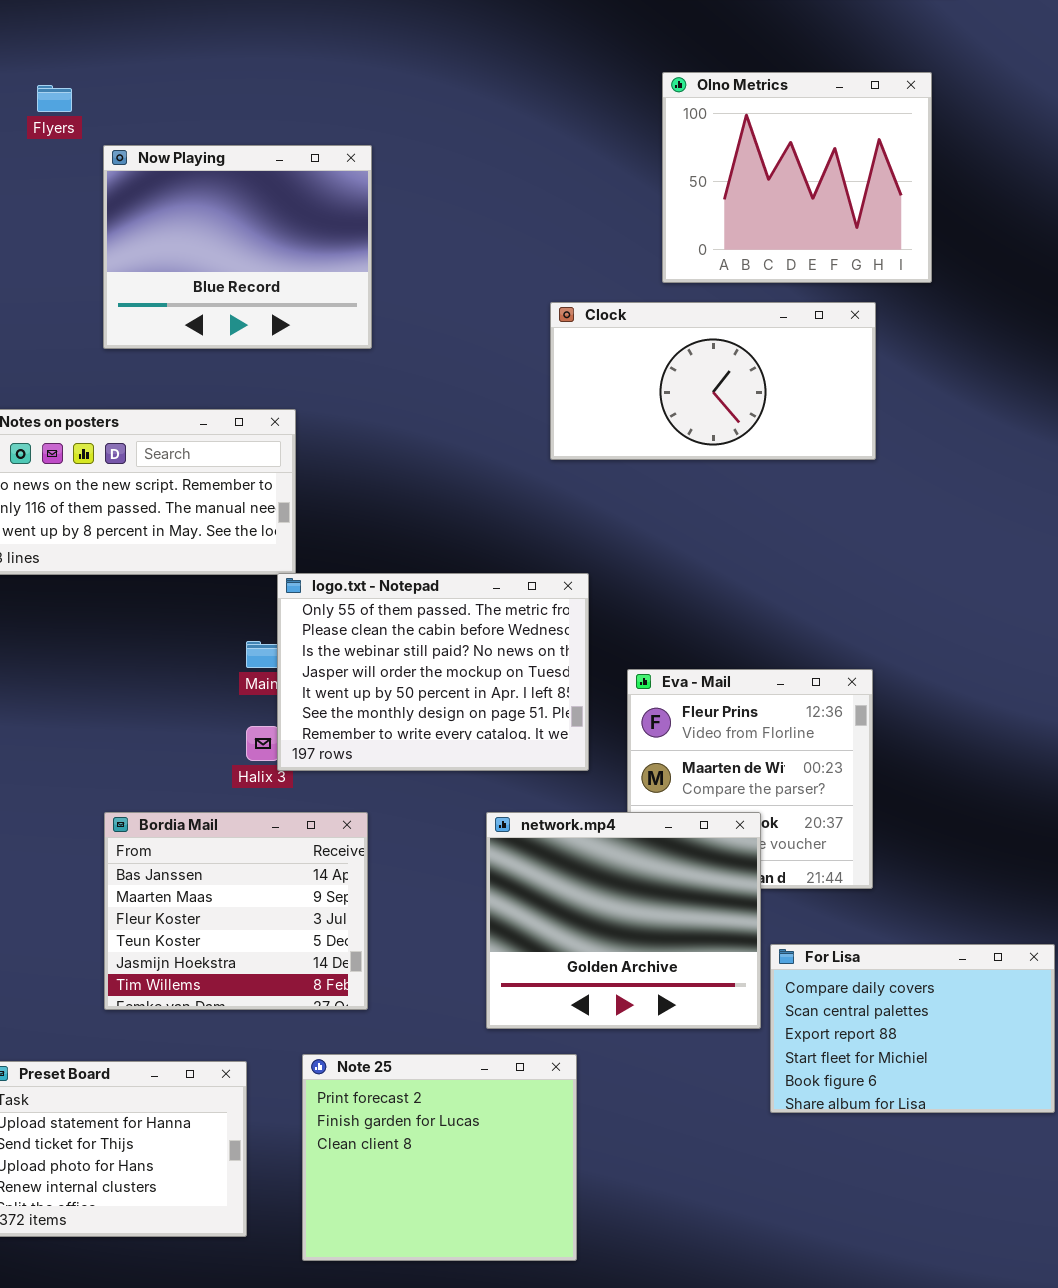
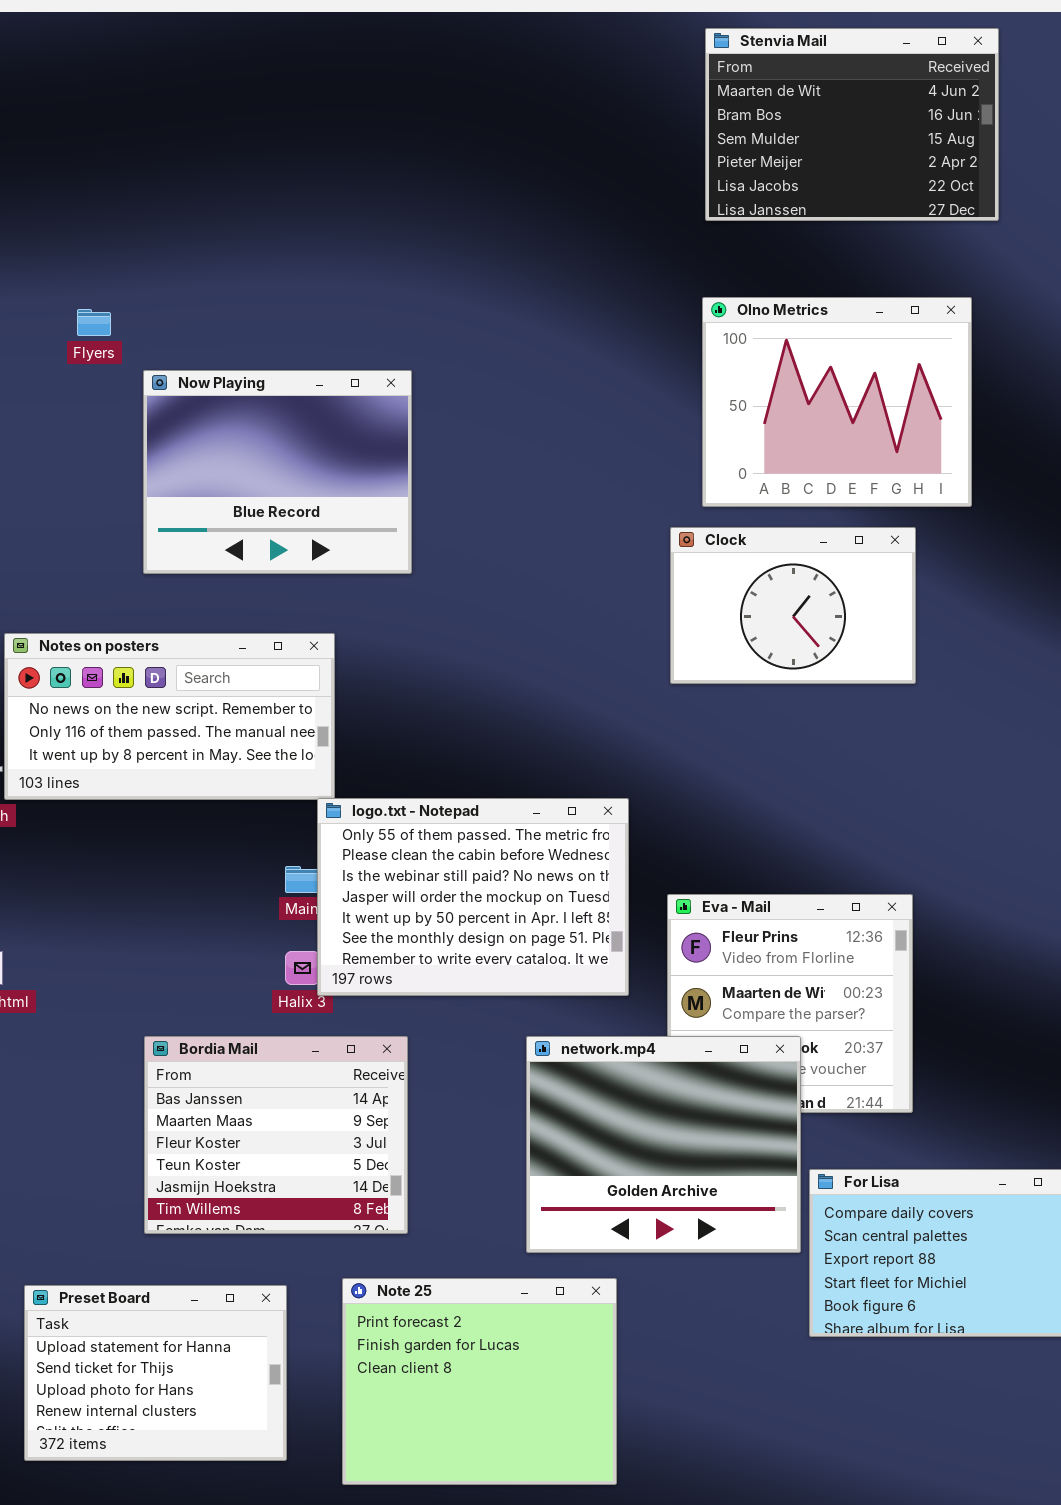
Clock: [550,302,876,460] -> [670,527,916,684], resized

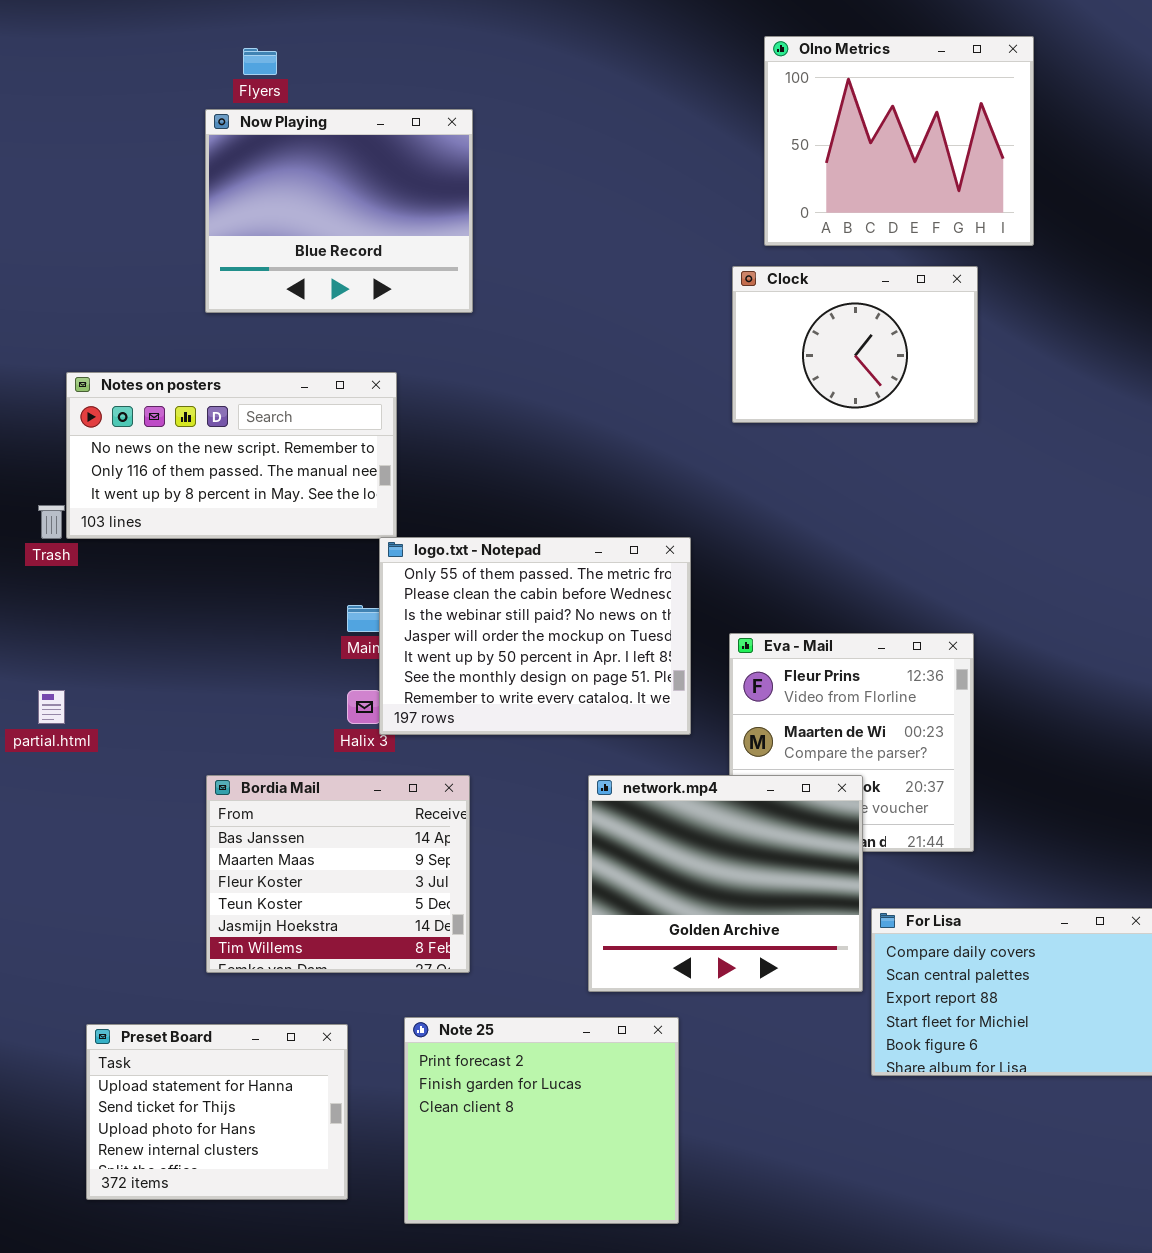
Flyers: [77,309,111,336] -> [243,48,277,75], moved

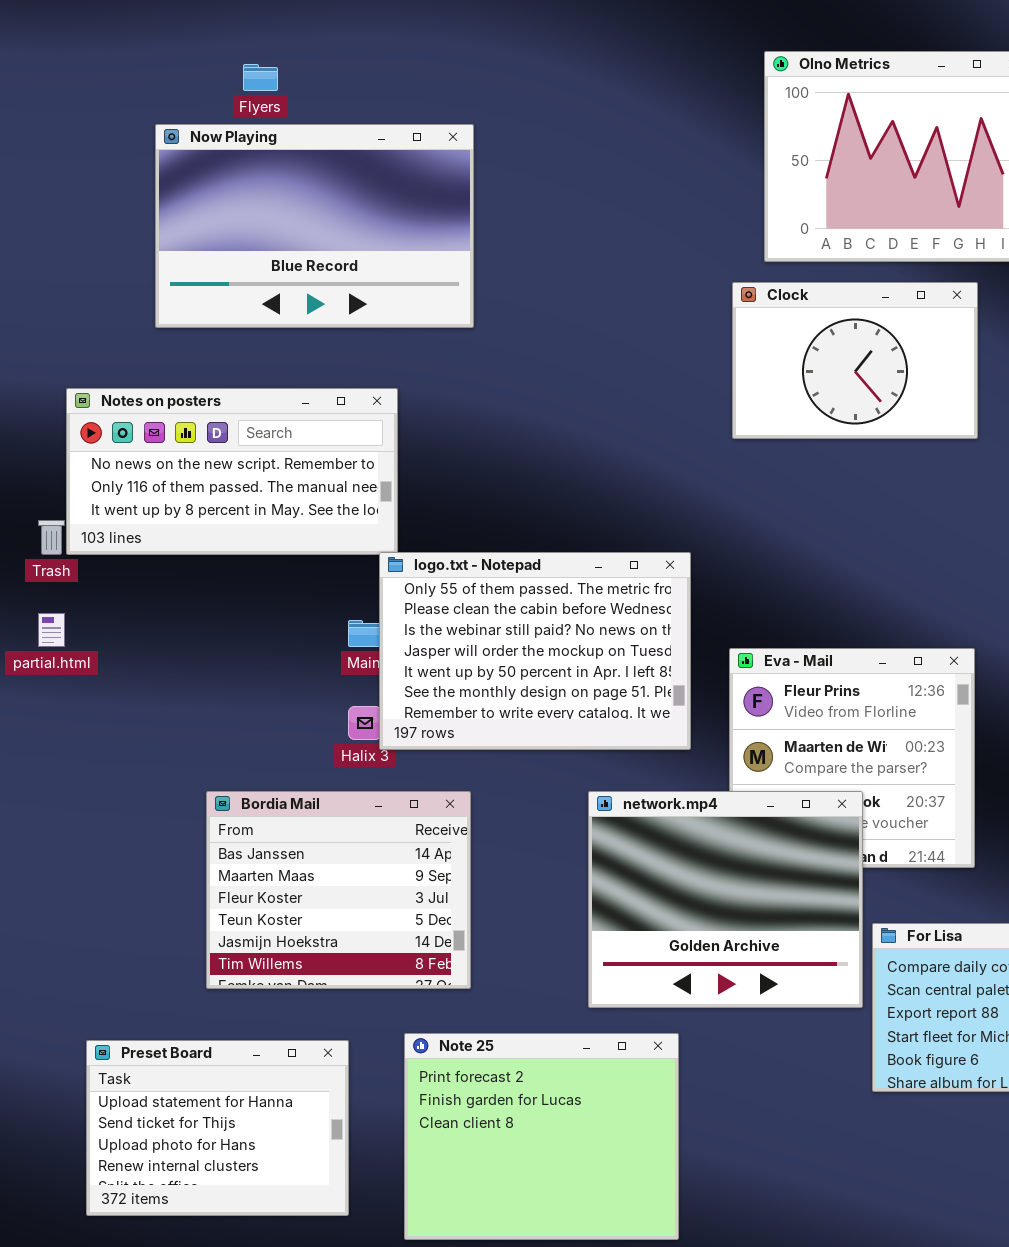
Now Playing: [205,109,473,313] -> [155,124,474,328], resized
partial.html: [38,690,65,724] -> [38,613,65,647], moved

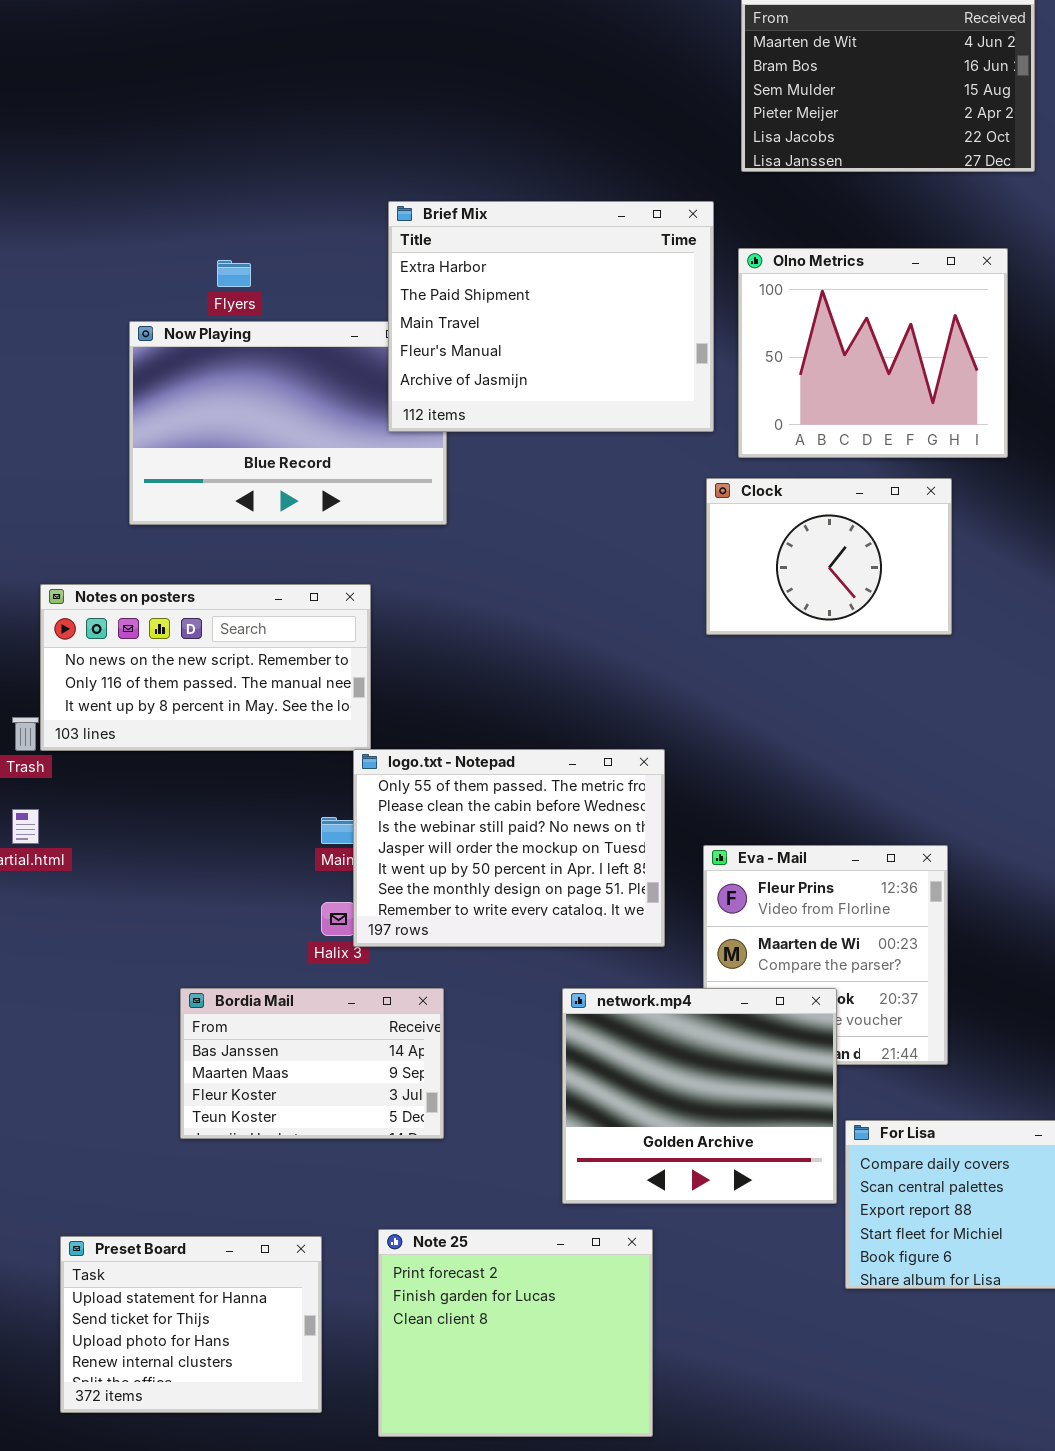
Brief Mix: none -> [388,201,714,432], opened
Bordia Mail: [206,791,471,989] -> [180,988,444,1139], resized

